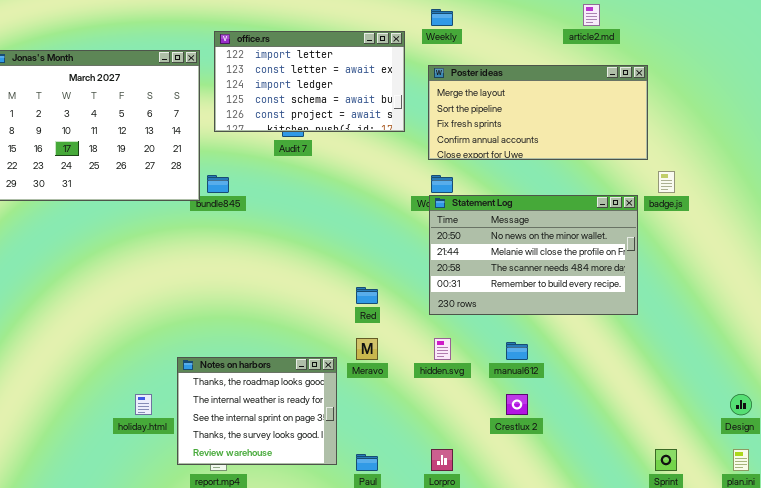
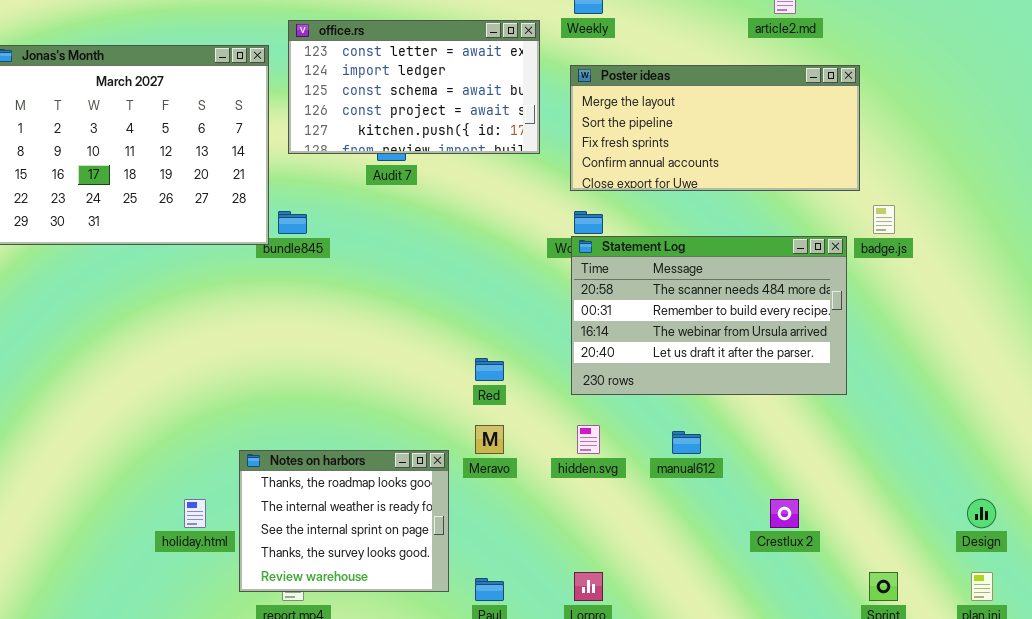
office.rs: [214,31,405,132] -> [288,20,540,154], scrolled down 1 row
Statement Log: [429,195,638,315] -> [571,236,847,395], scrolled down 2 rows
Crestlux 2: [506,394,528,415] -> [770,499,799,528], moved

